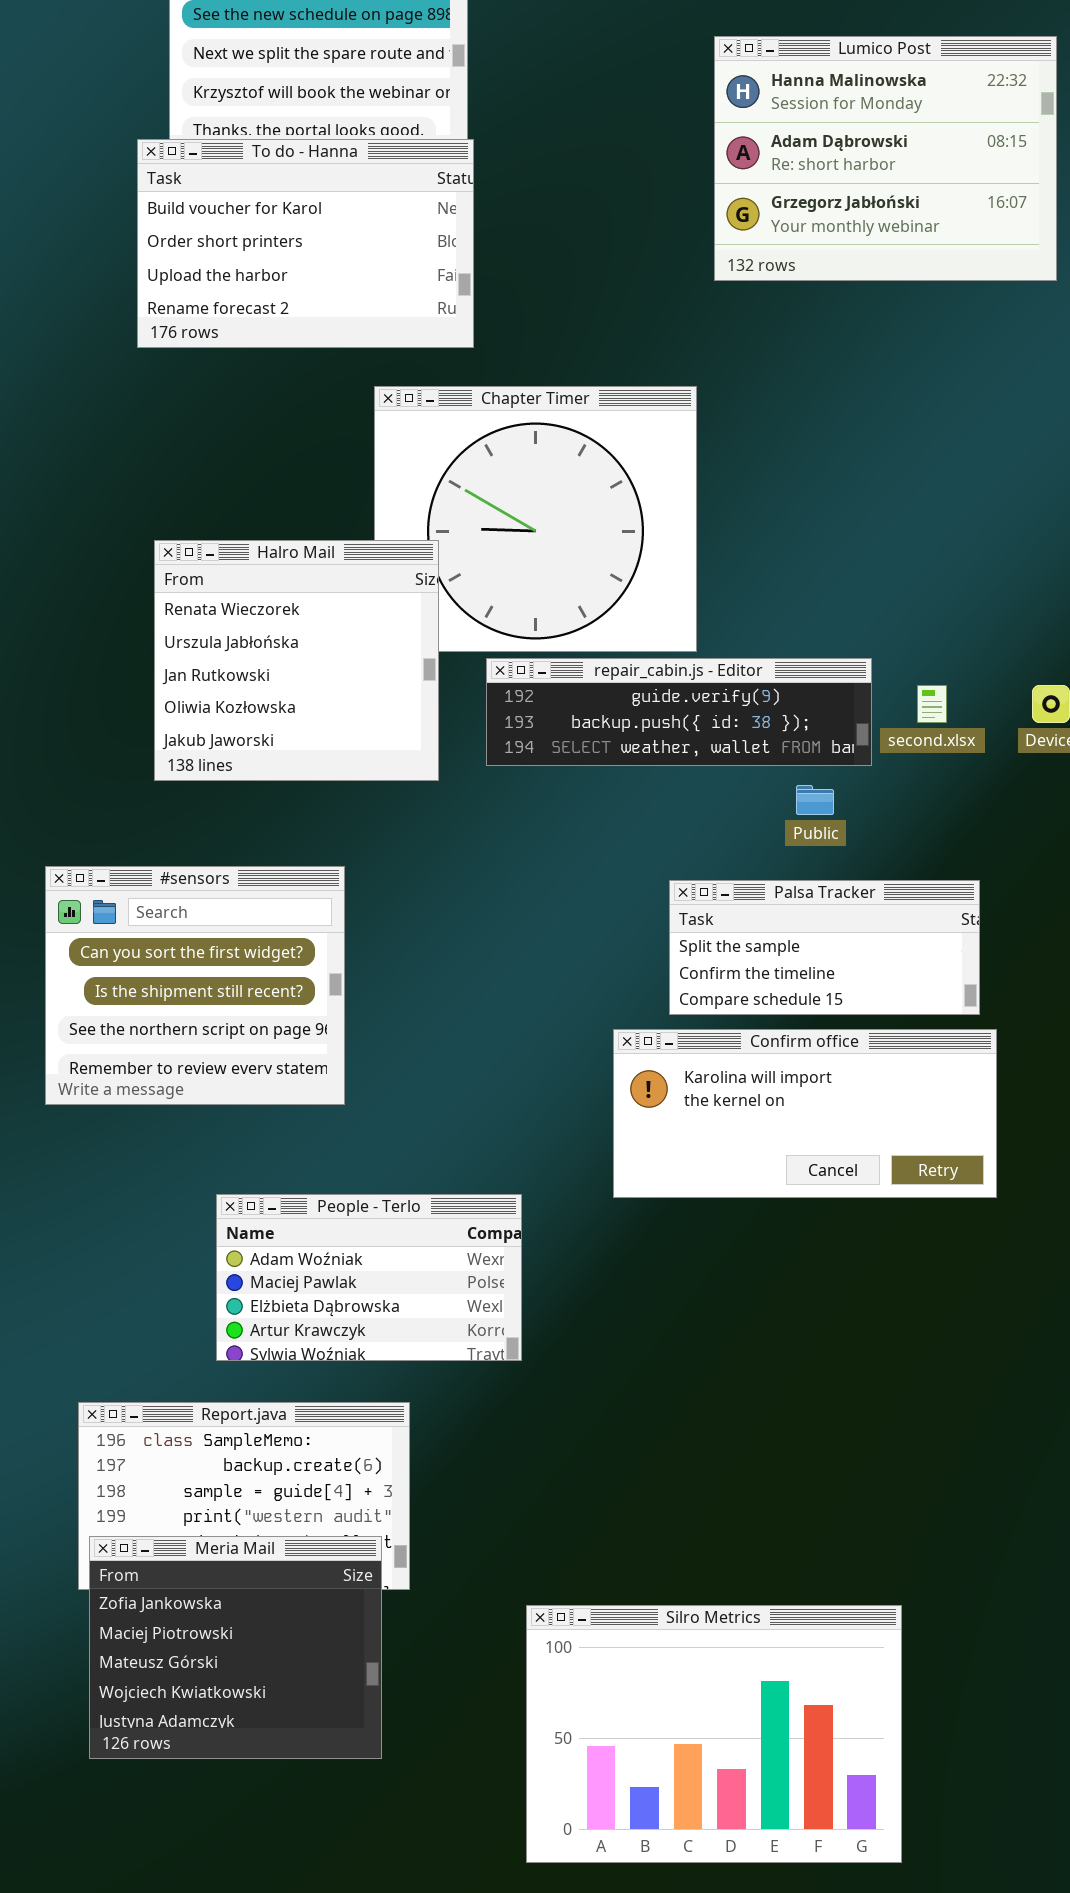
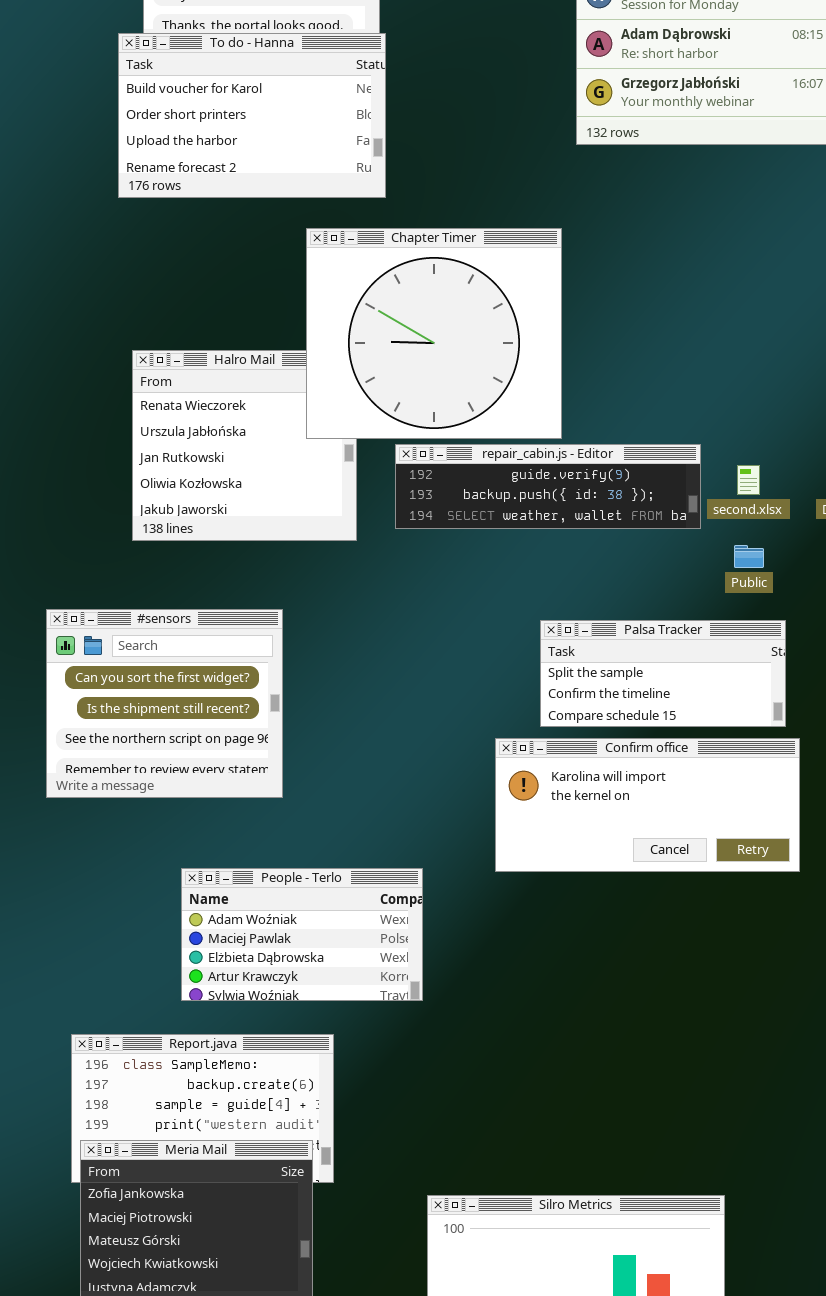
Chapter Timer: [374,386,697,652] -> [306,228,562,439], raised
Public: [796,785,834,815] -> [734,545,764,568], moved

